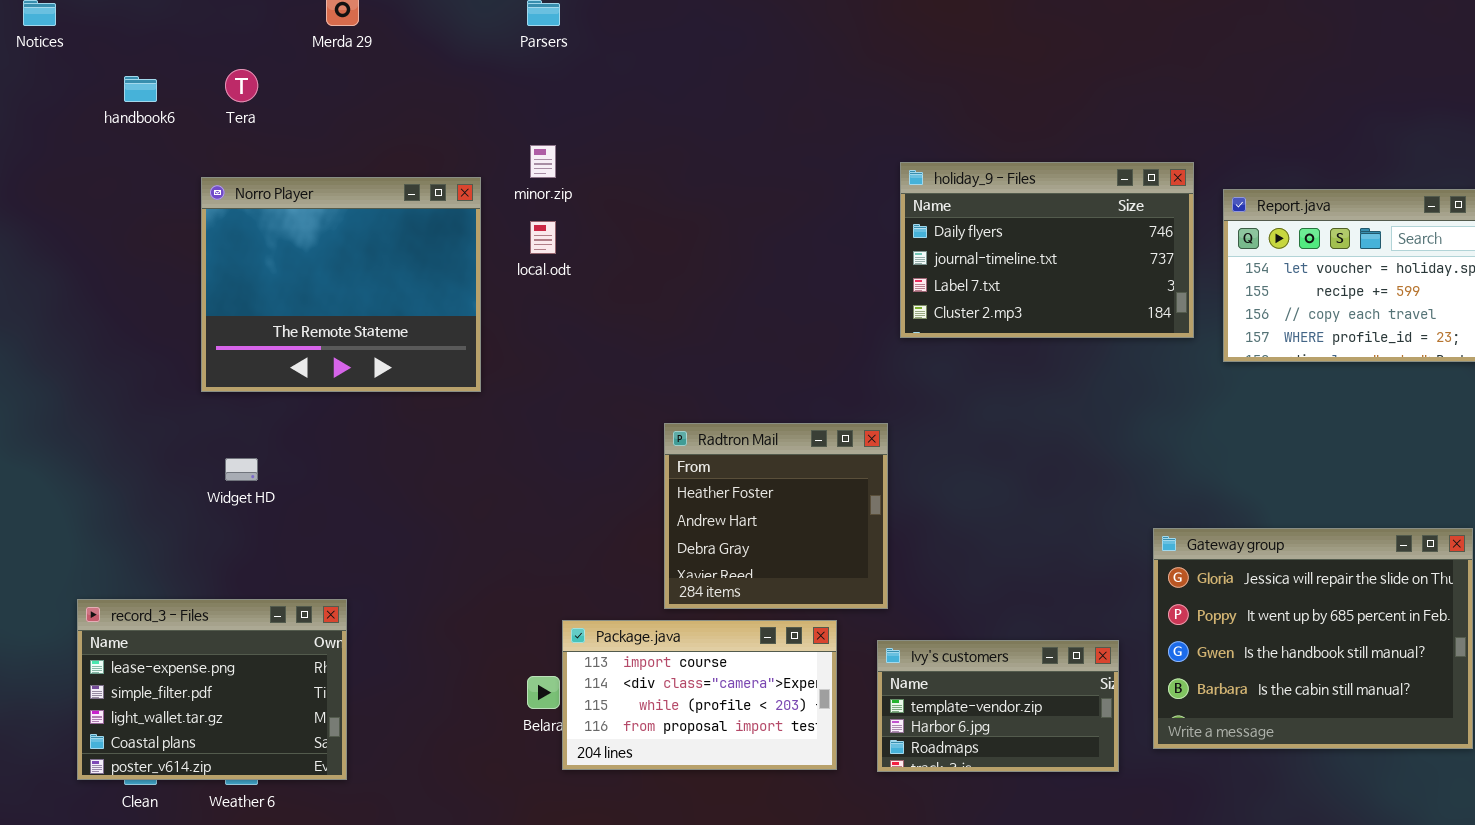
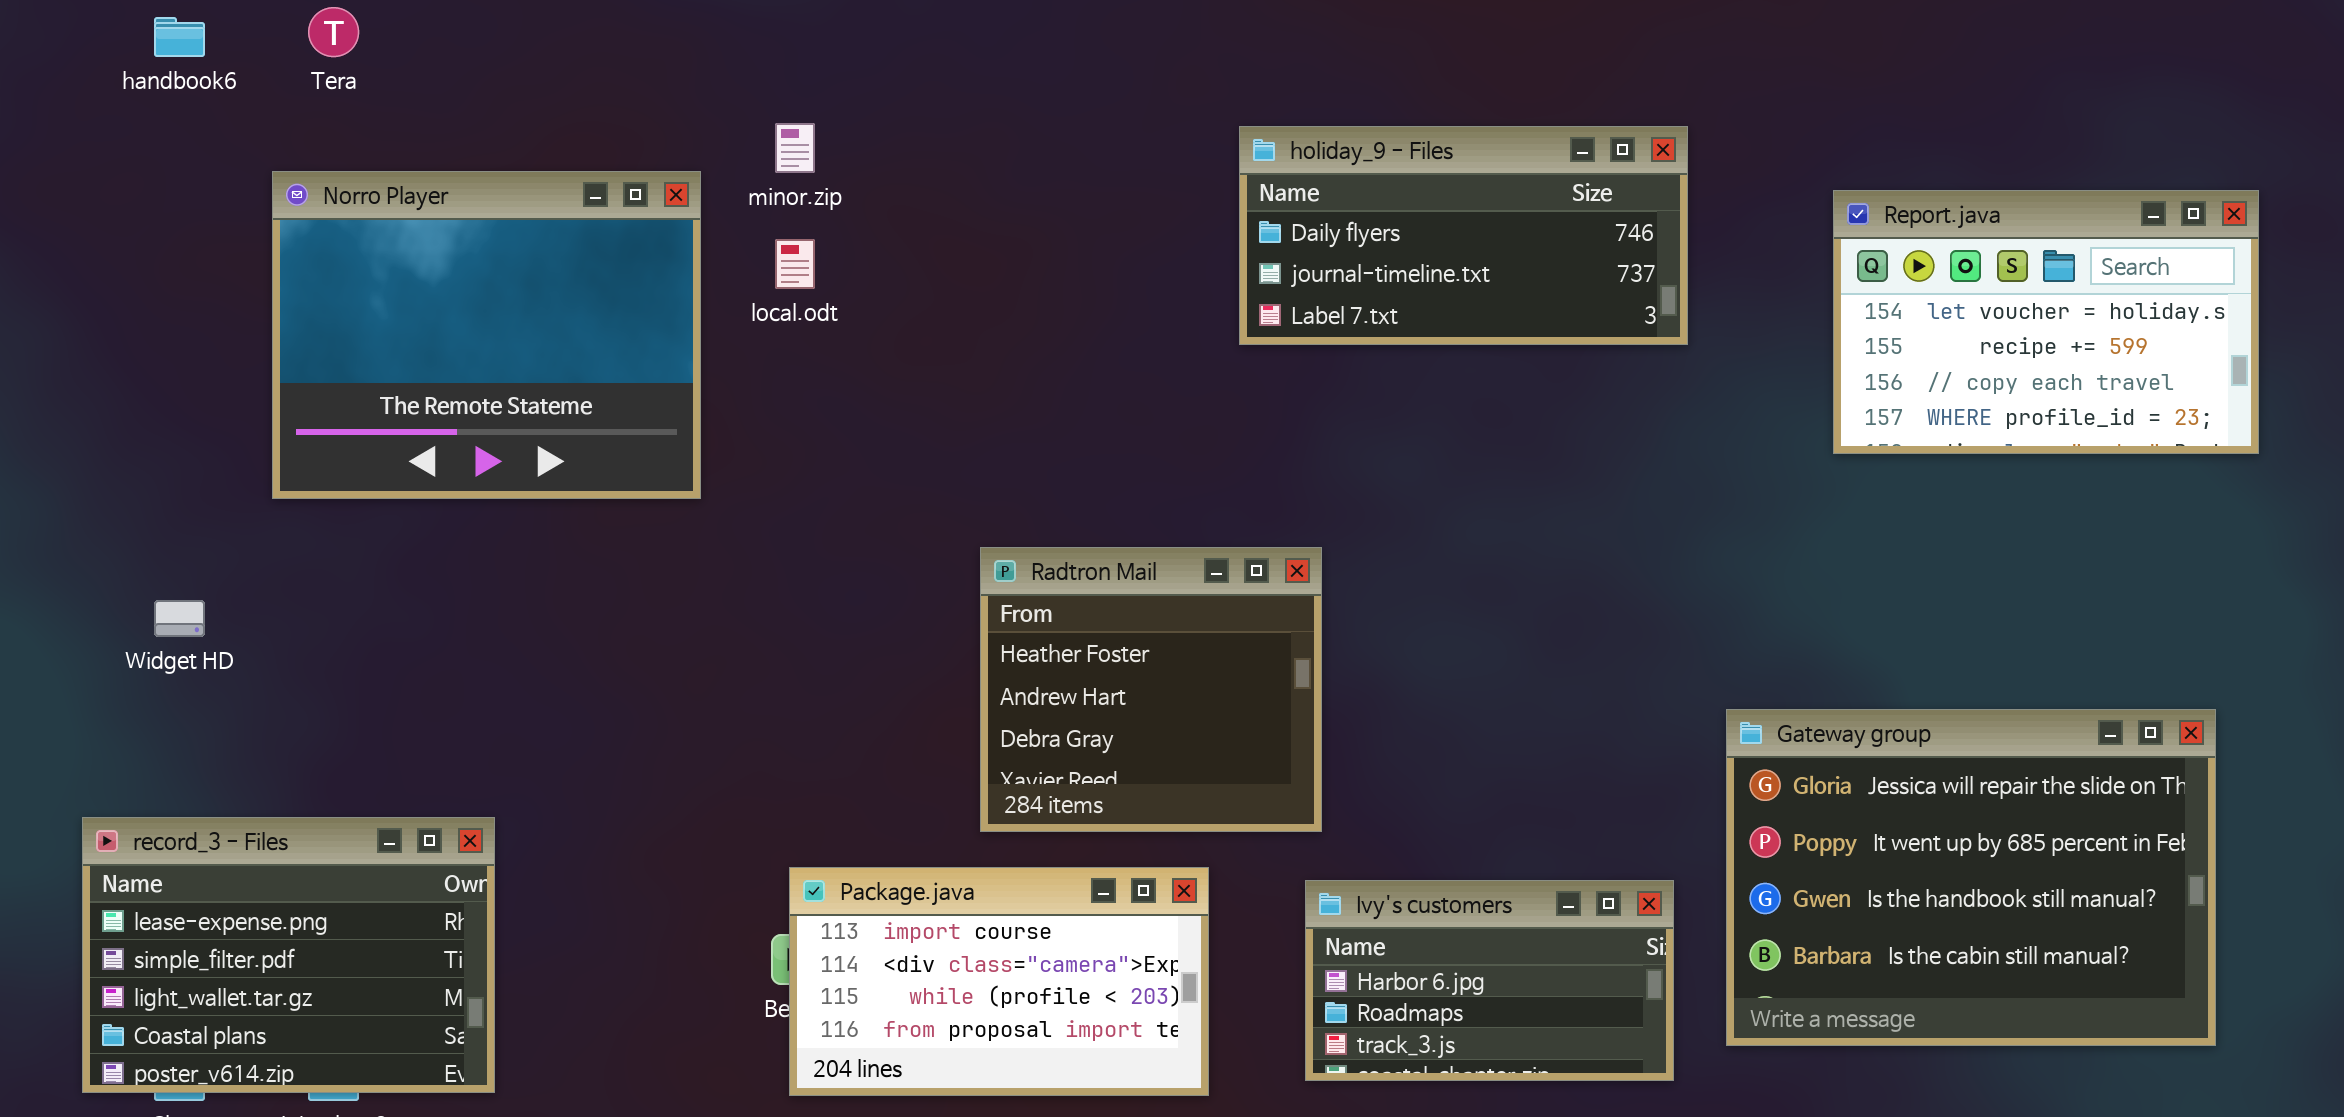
holiday_9 - Files: [900,162,1194,338] -> [1239,126,1688,345], moved, resized
Widget HD: [225,458,258,481] -> [154,600,205,637], moved
Package.java: [562,620,837,770] -> [789,867,1209,1096], moved
Ivy's customers: [877,640,1119,772] -> [1305,880,1674,1081], scrolled down 1 row

